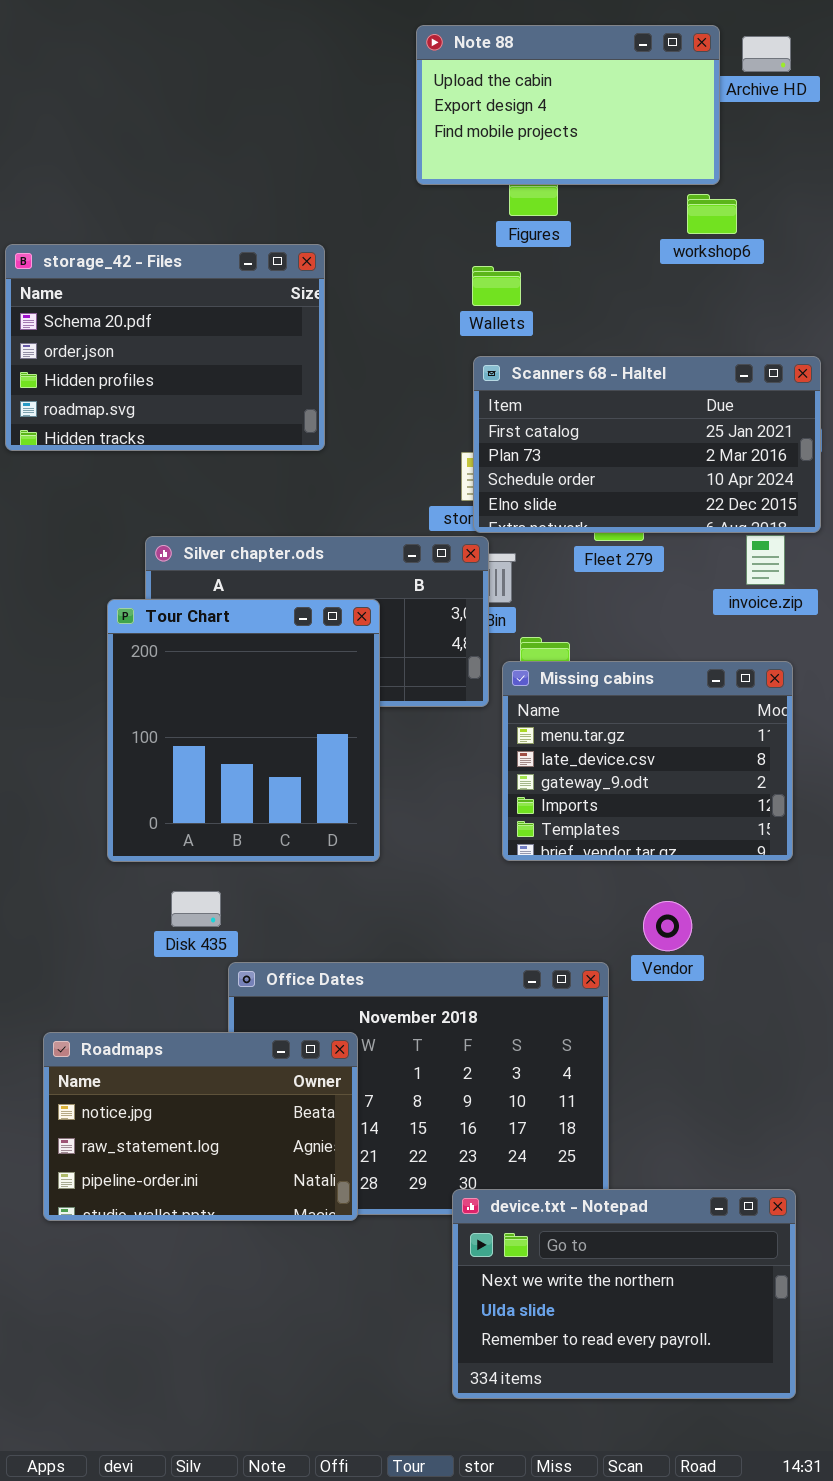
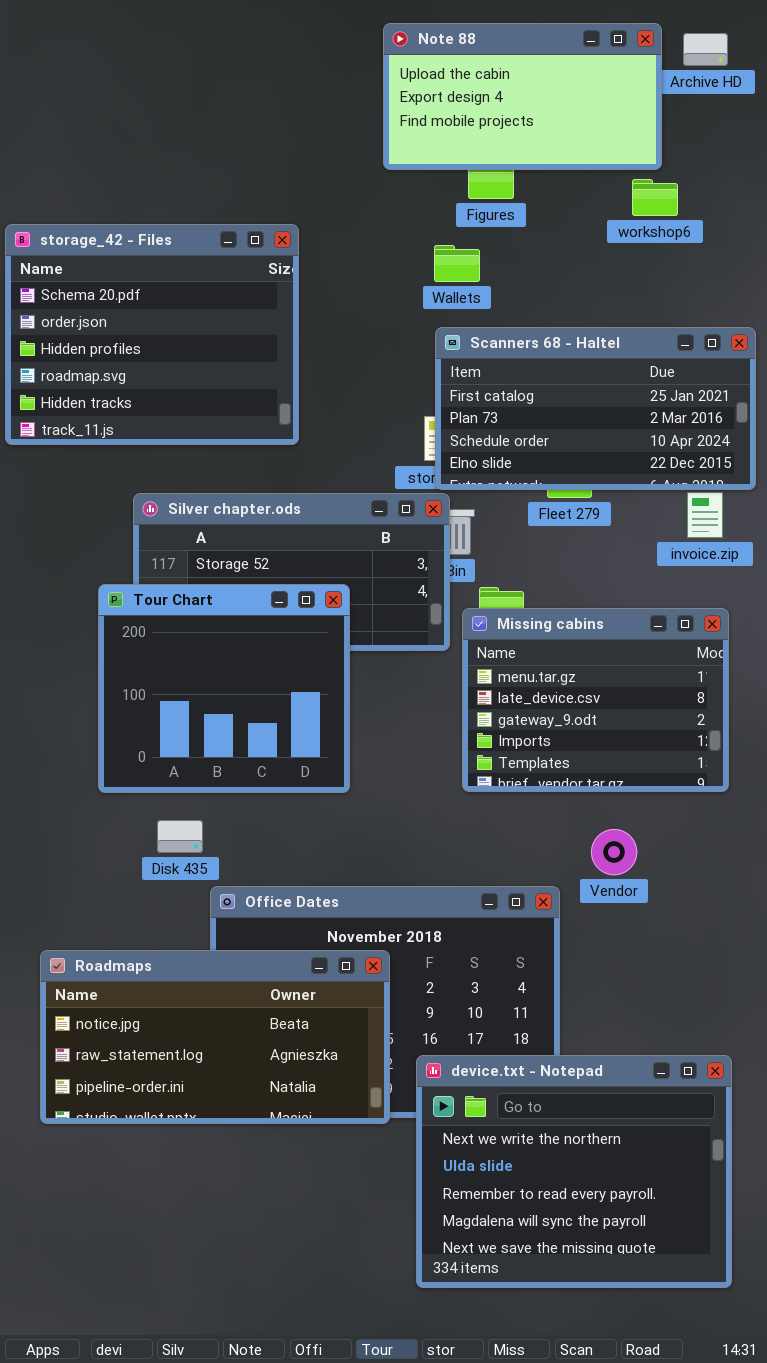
storage_42 - Files: [5,244,325,451] -> [5,224,299,445], resized
Tour Chart: [107,599,380,862] -> [98,584,350,793], resized
Roadmaps: [43,1032,358,1221] -> [40,950,390,1124], resized
device.txt - Notepad: [452,1189,796,1399] -> [416,1055,732,1288], resized

